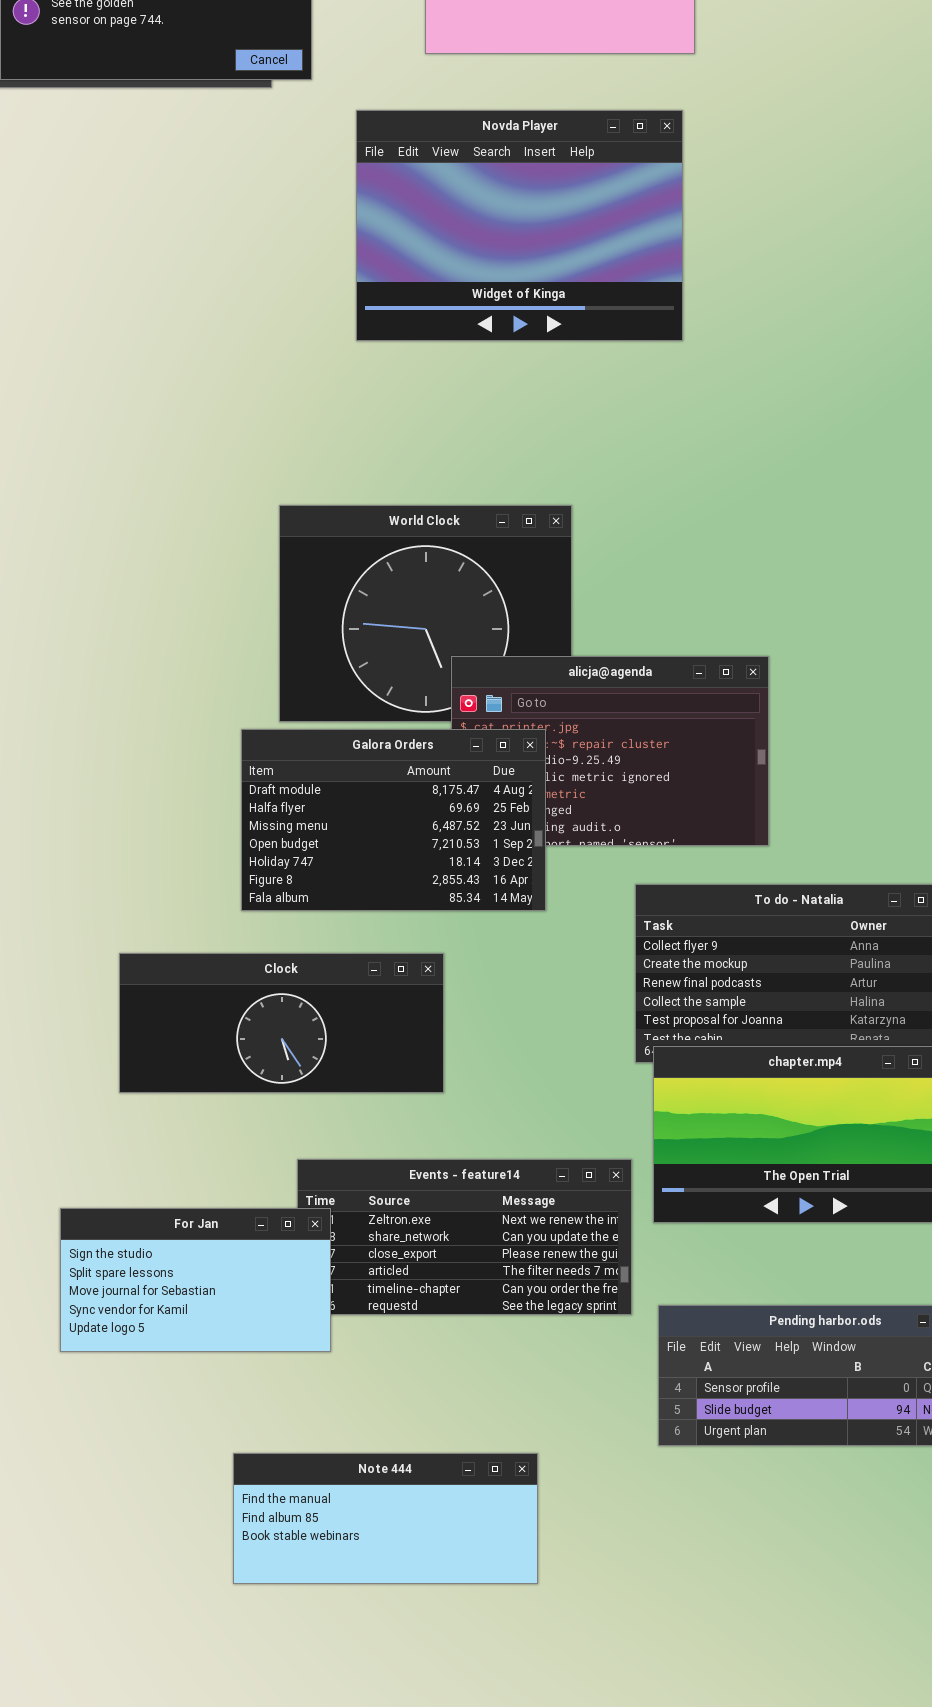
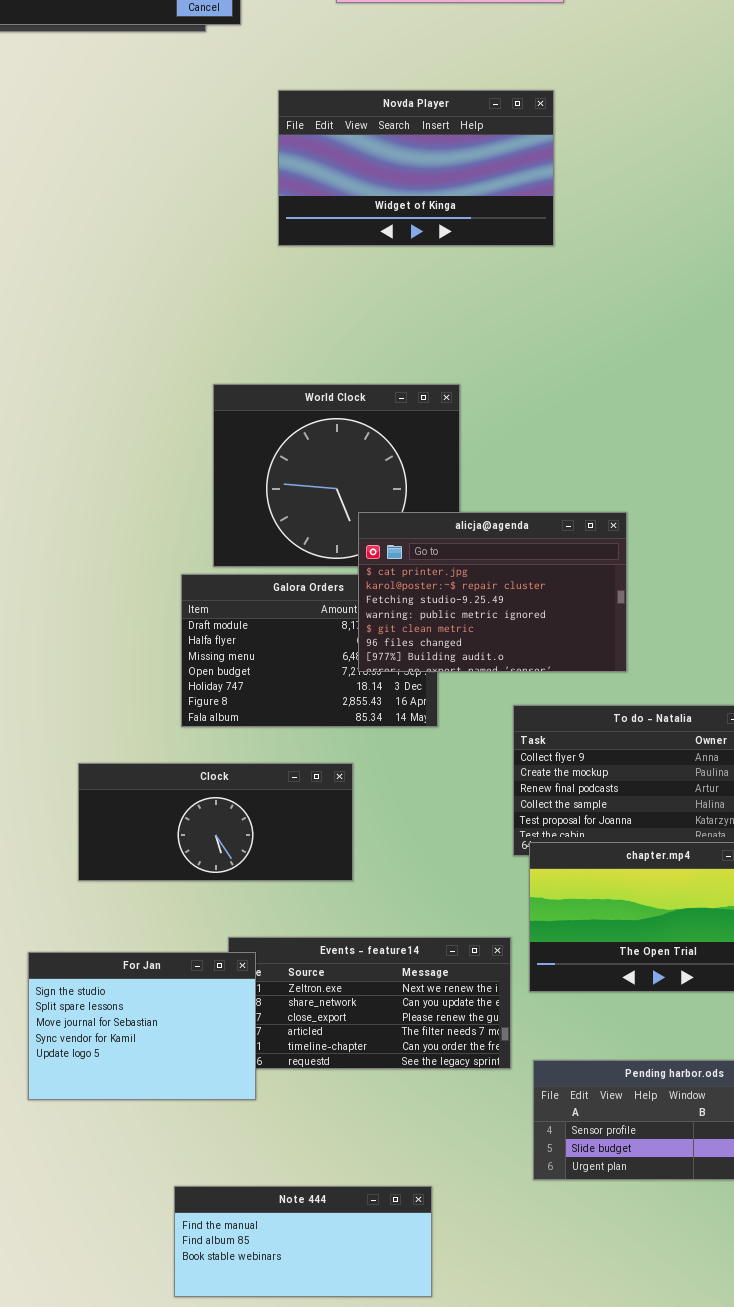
Novda Player: [356,110,683,341] -> [278,90,554,246], resized
alicja@agenda: [451,656,769,846] -> [358,512,627,672], raised
For Jan: [60,1208,331,1352] -> [28,952,256,1100], resized

